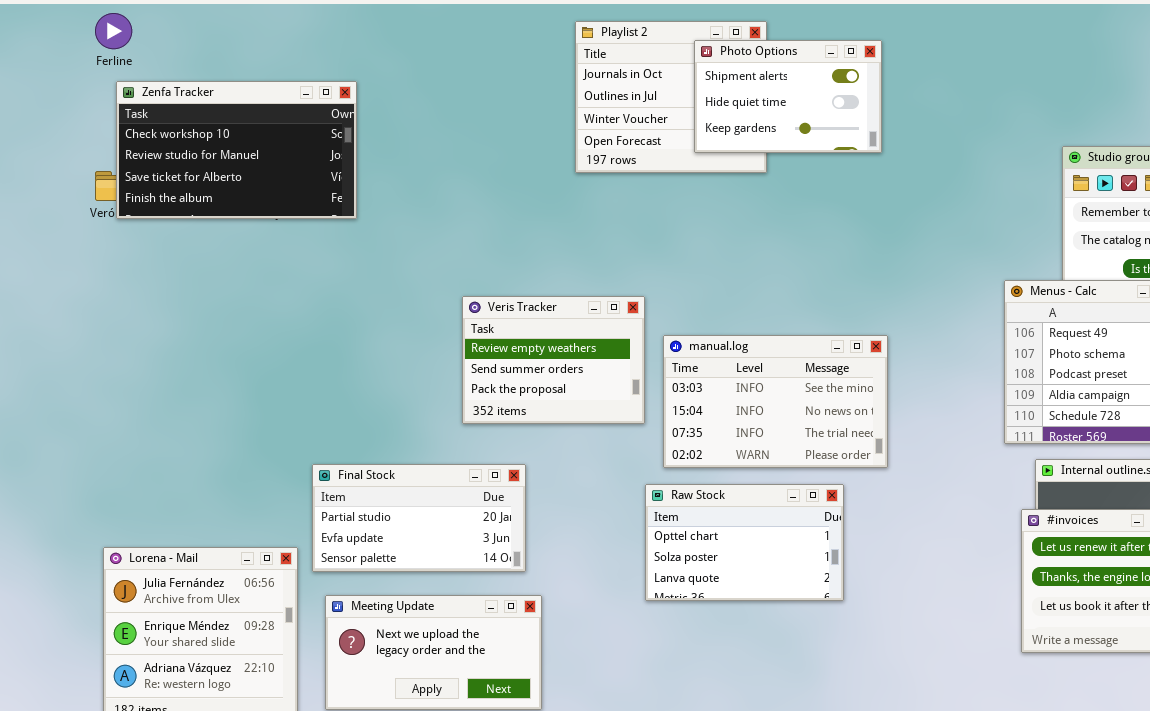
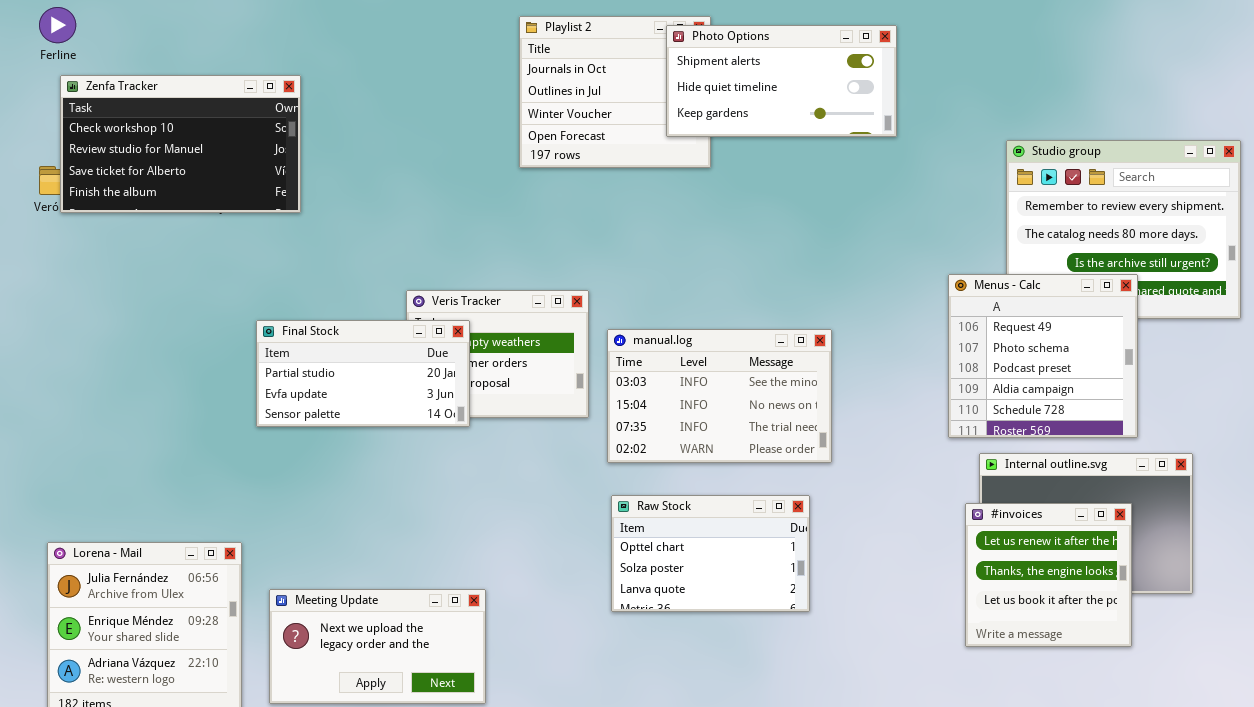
Photo Options: [694,40,882,153] -> [666,25,897,137], moved, resized
Final Stock: [312,464,526,572] -> [256,320,470,427], moved
Raw Stock: [645,484,844,601] -> [611,495,810,612], moved

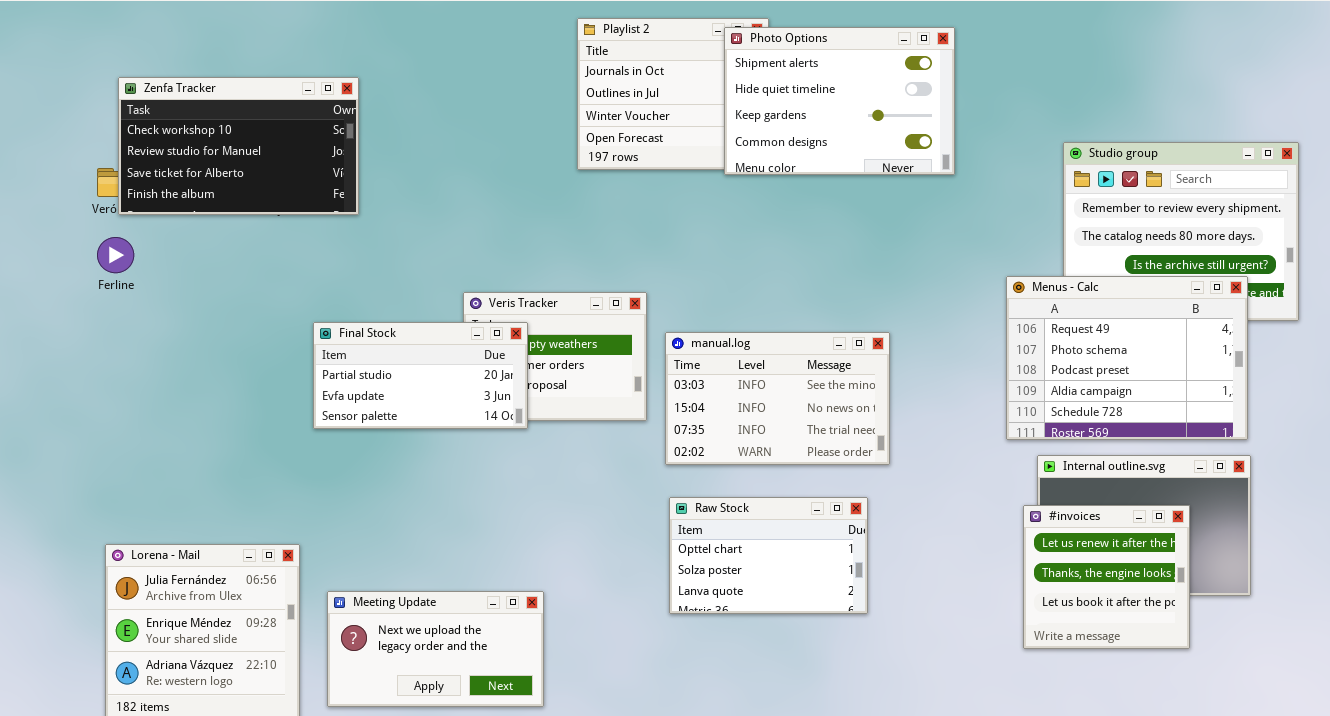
Ferline: [39,7,76,43] -> [97,237,134,273], moved
Photo Options: [666,25,897,137] -> [724,27,955,175], resized
Menus - Calc: [948,274,1138,438] -> [1006,276,1248,440], resized

